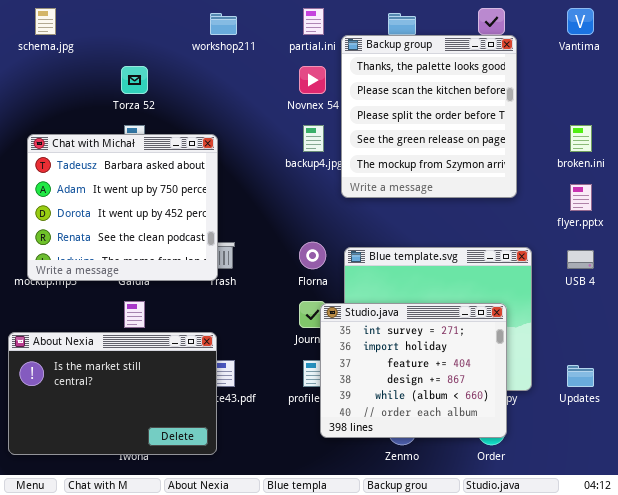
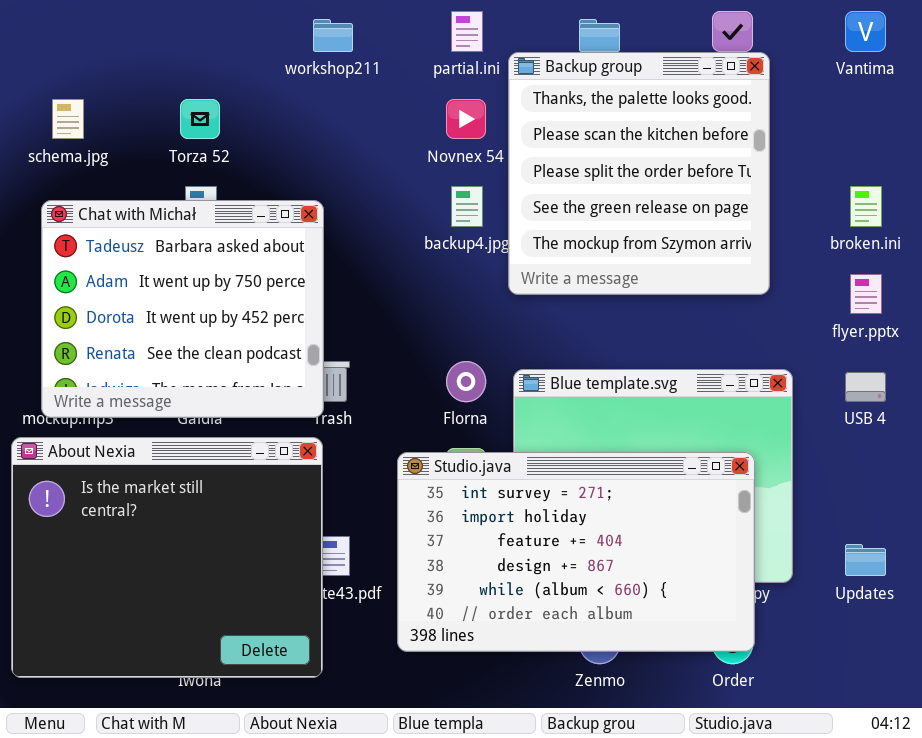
schema.jpg: [35,8,56,35] -> [52,99,84,139], moved
Studio.java: [320,303,507,438] -> [397,452,755,652], resized
About Nexia: [8,332,217,455] -> [11,437,323,678], resized

